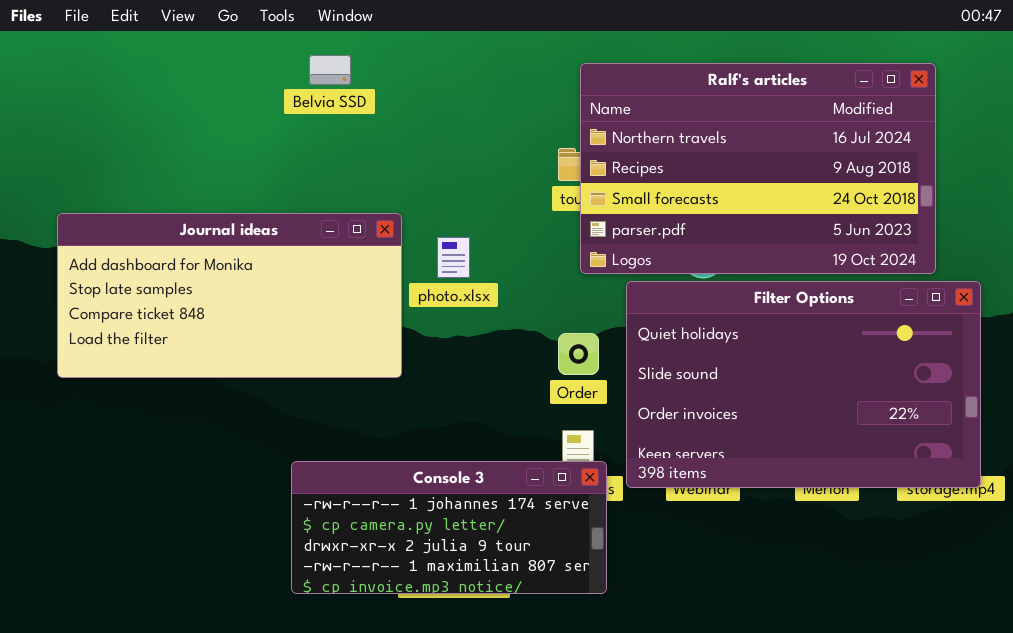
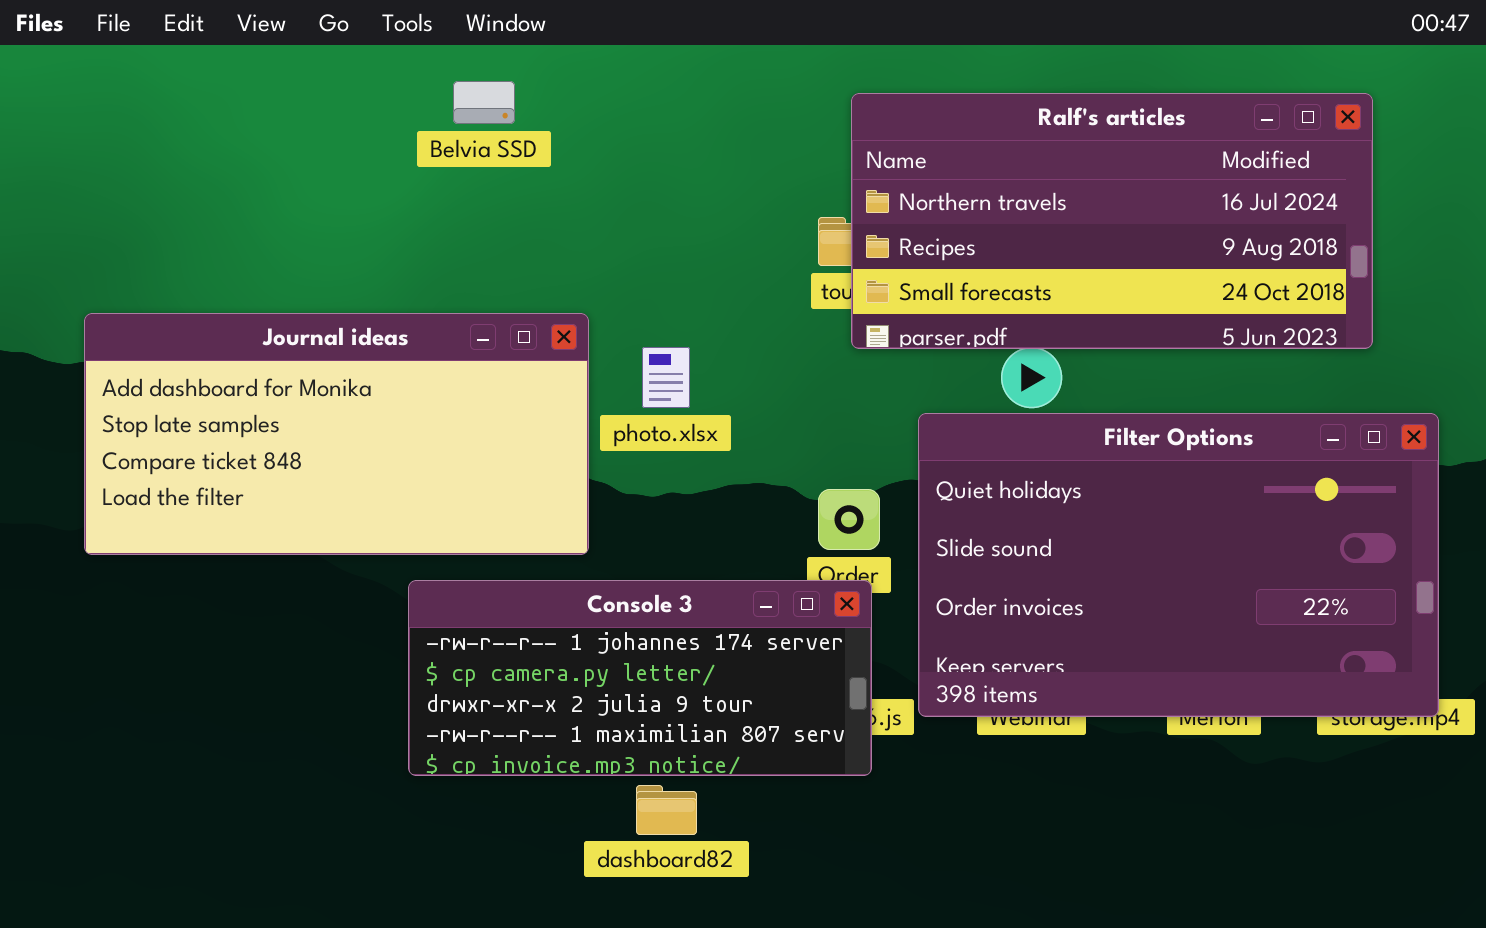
Ralf's articles: [580,63,936,274] -> [851,93,1373,349], resized
Console 3: [291,461,607,594] -> [408,580,872,776], moved

